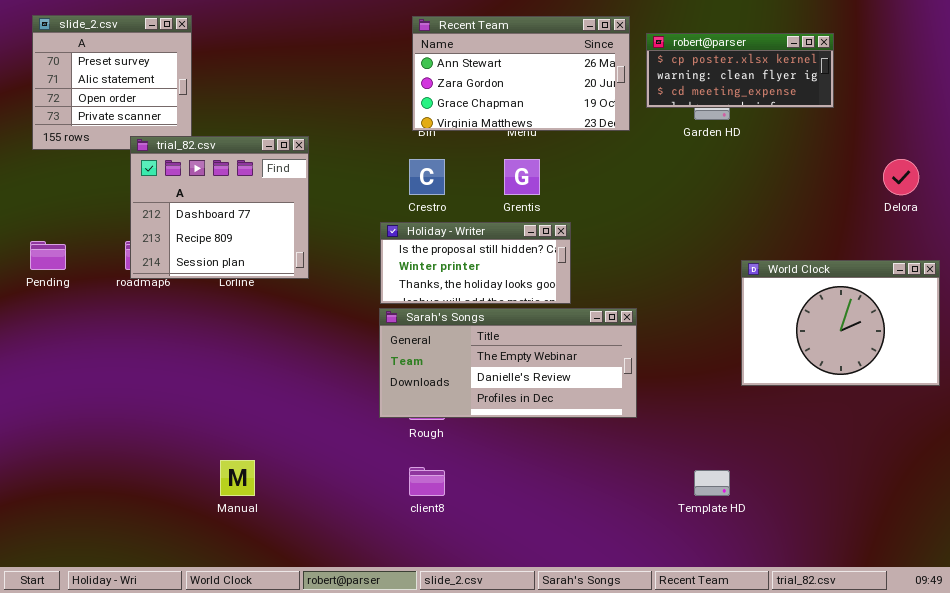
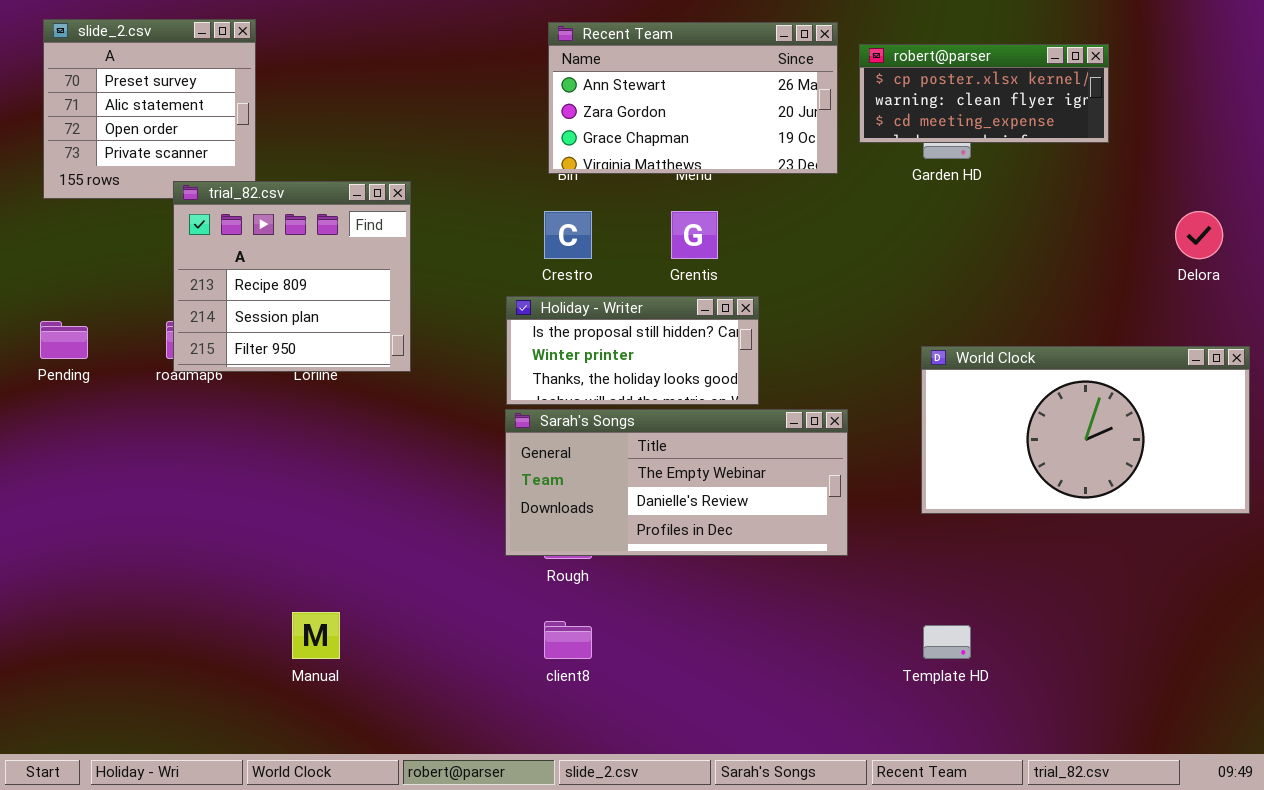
trial_82.csv: [130,136,309,279] -> [173,181,411,372], scrolled down 1 row
World Clock: [741,260,940,386] -> [921,346,1250,514], resized

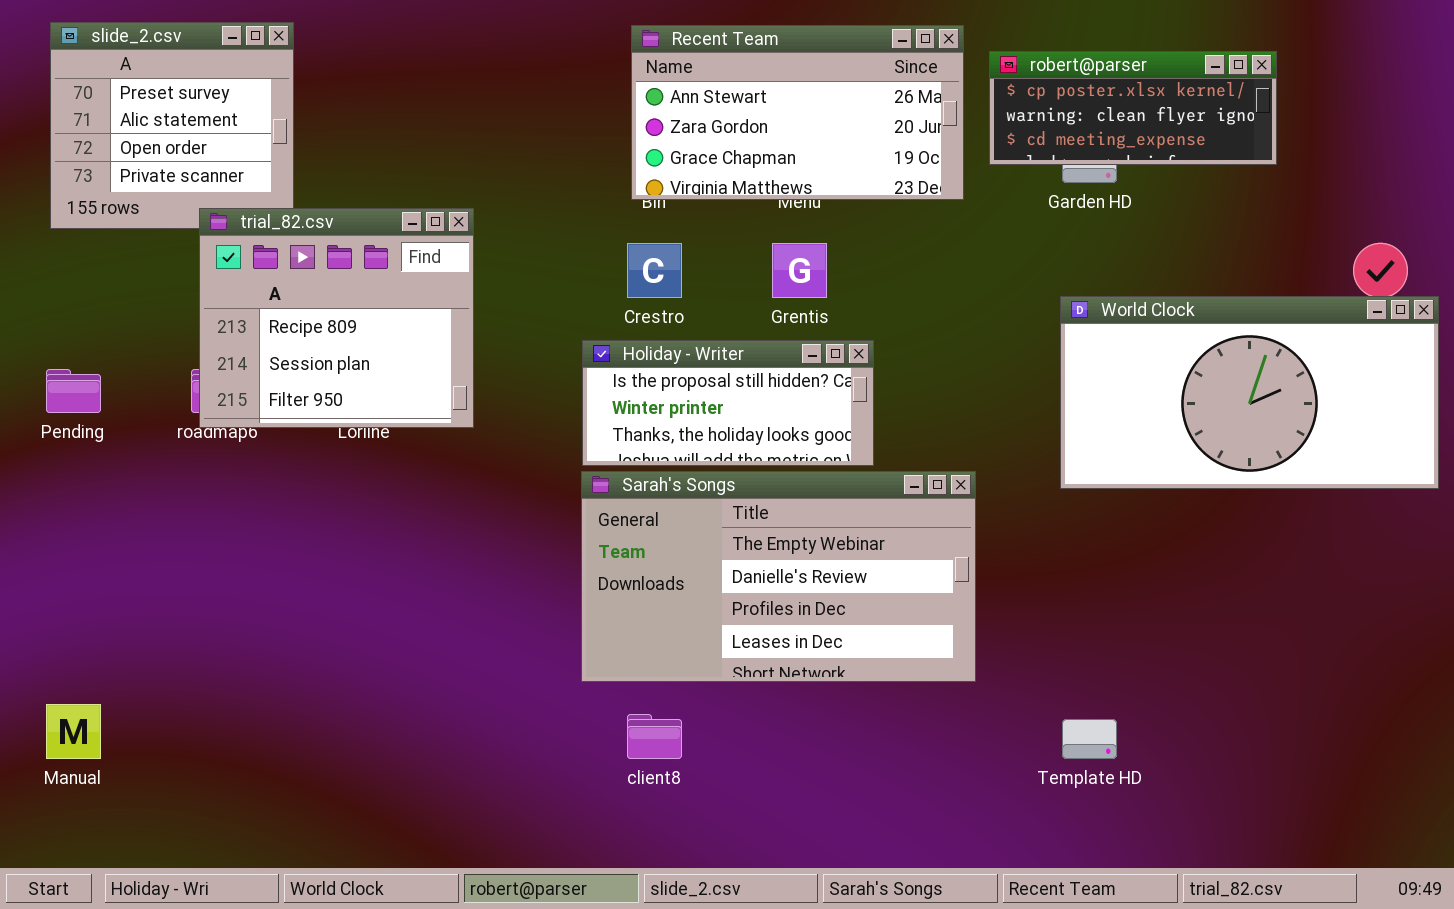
World Clock: [921,346,1250,514] -> [1060,296,1439,489], moved
Sarah's Songs: [505,409,848,556] -> [581,471,976,682], resized
Manual: [292,612,340,659] -> [46,704,101,759], moved

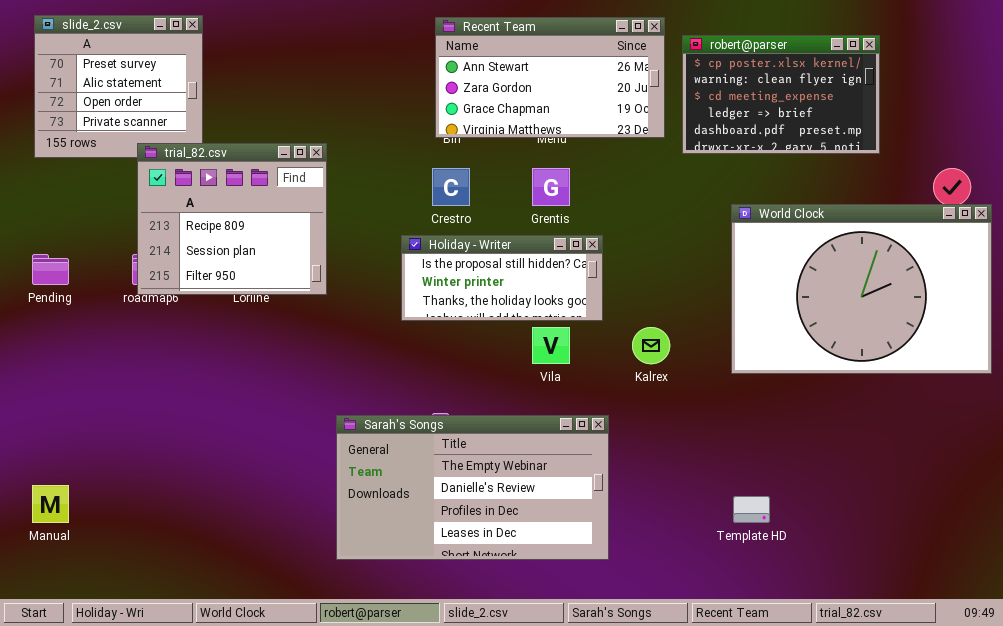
robert@parser: [989,51,1277,165] -> [682,35,880,154], resized
World Clock: [1060,296,1439,489] -> [731,204,992,374], resized
Sarah's Songs: [581,471,976,682] -> [336,415,609,560], moved

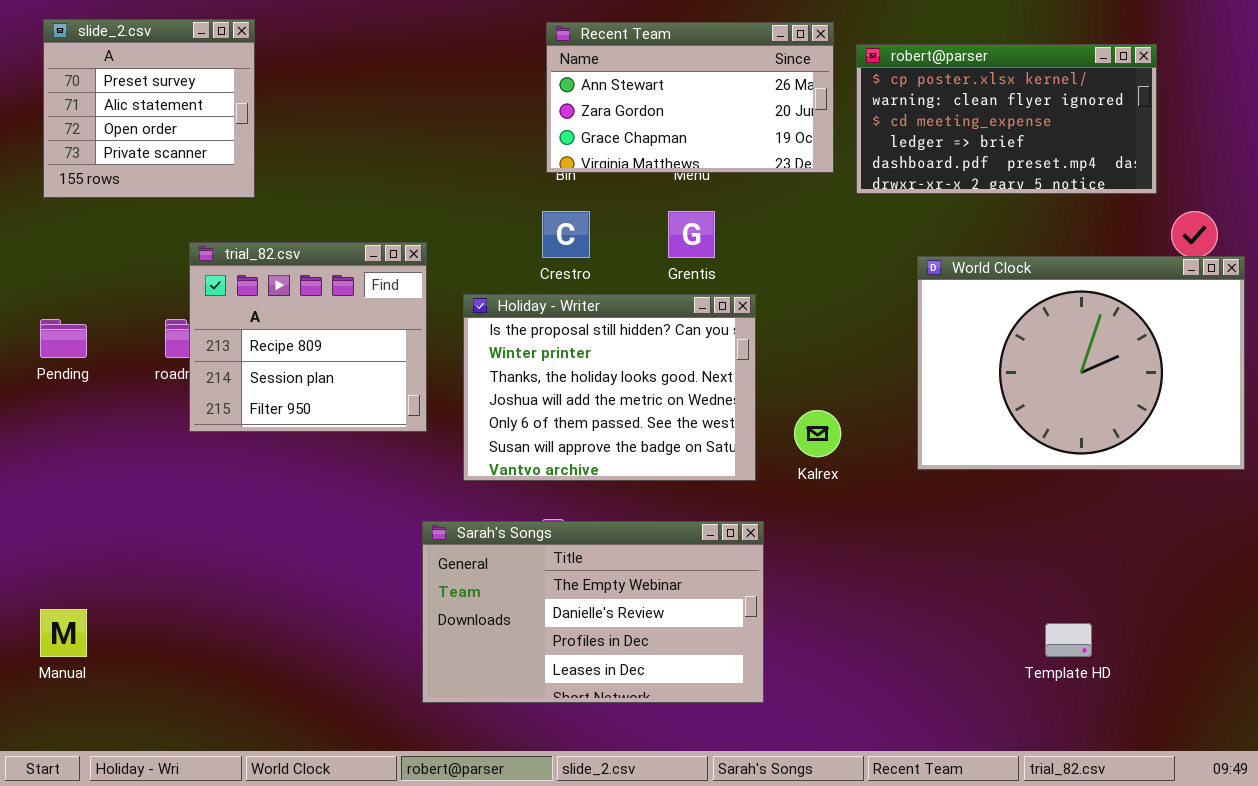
robert@parser: [682,35,880,154] -> [856,44,1157,194], resized
trial_82.csv: [137,143,327,295] -> [189,242,427,432], moved
Holiday - Writer: [401,235,603,321] -> [463,294,756,481], resized
Template HD: [733,496,770,523] -> [1045,623,1092,657], moved

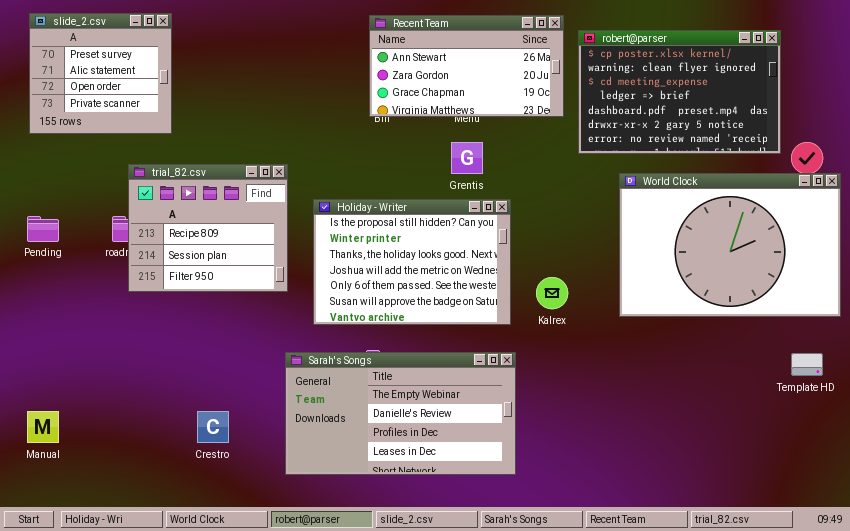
robert@parser: [856,44,1157,194] -> [578,30,781,154], resized
Crestro: [542,211,590,258] -> [197,411,229,443], moved
Template HD: [1045,623,1092,657] -> [791,353,823,376], moved

